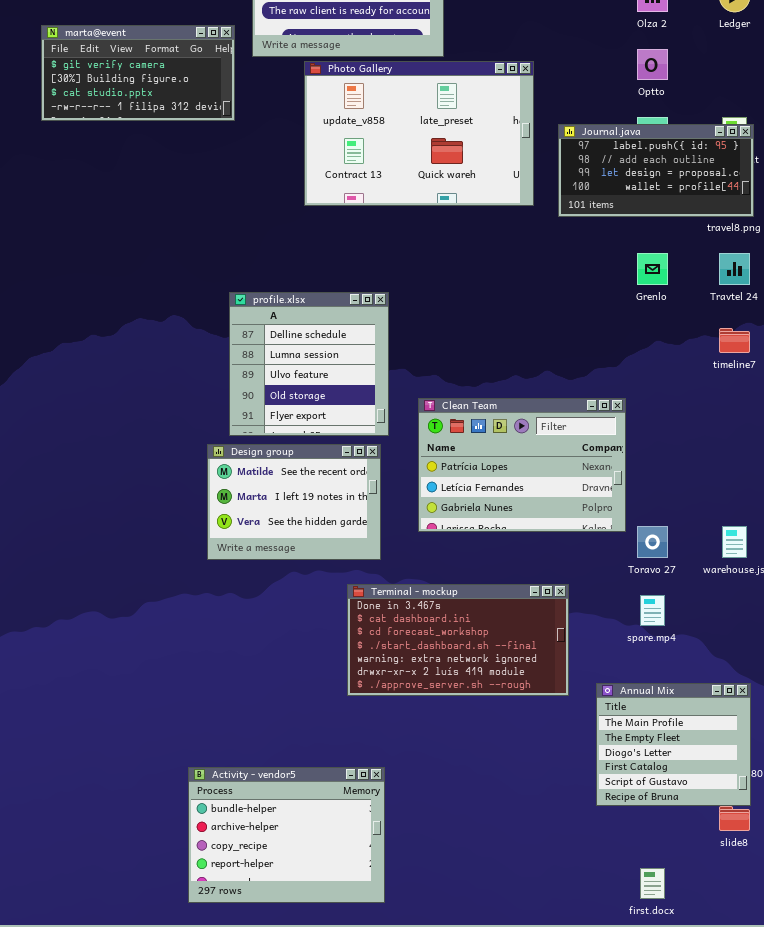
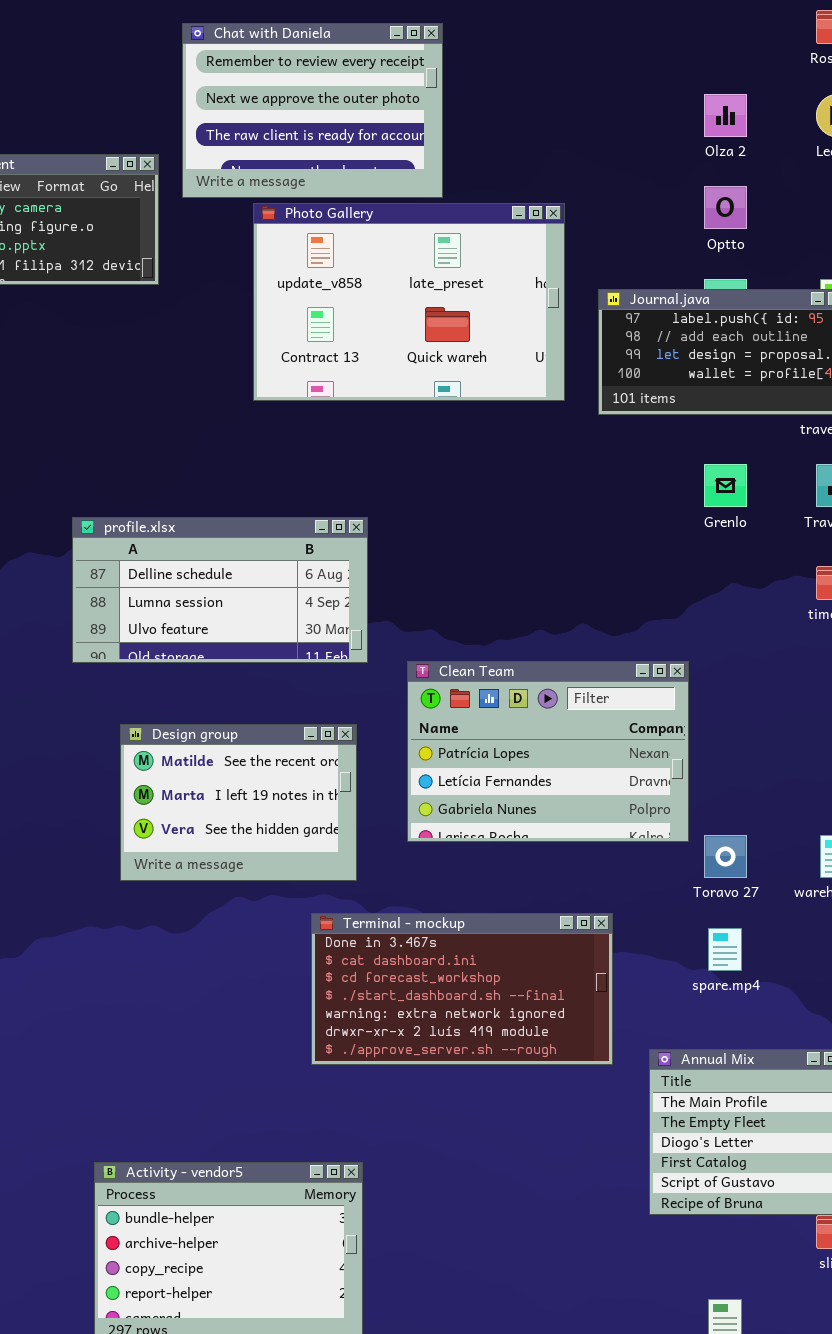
profile.xlsx: [229,292,389,436] -> [72,517,368,663], resized

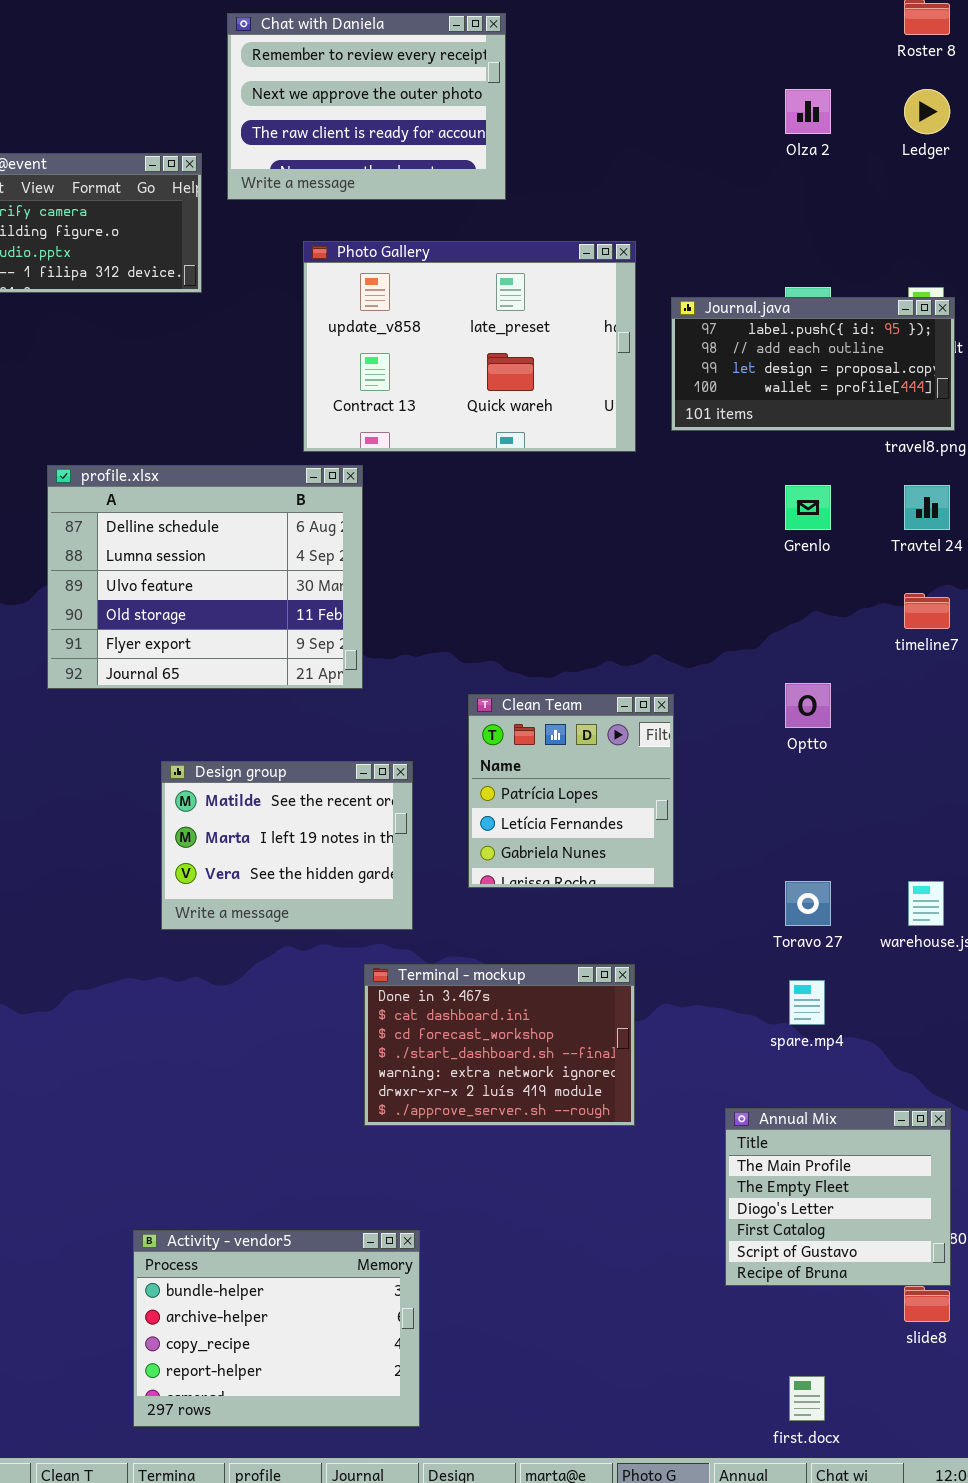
Optto: [704,186,747,229] -> [785,683,831,728], moved
Photo Gallery: [253,203,565,401] -> [303,241,636,452], moved
profile.xlsx: [72,517,368,663] -> [47,465,363,689], moved, resized
Clean Team: [407,661,689,842] -> [468,694,674,888], resized
Terminal - mockup: [311,913,613,1065] -> [364,964,635,1126], resized

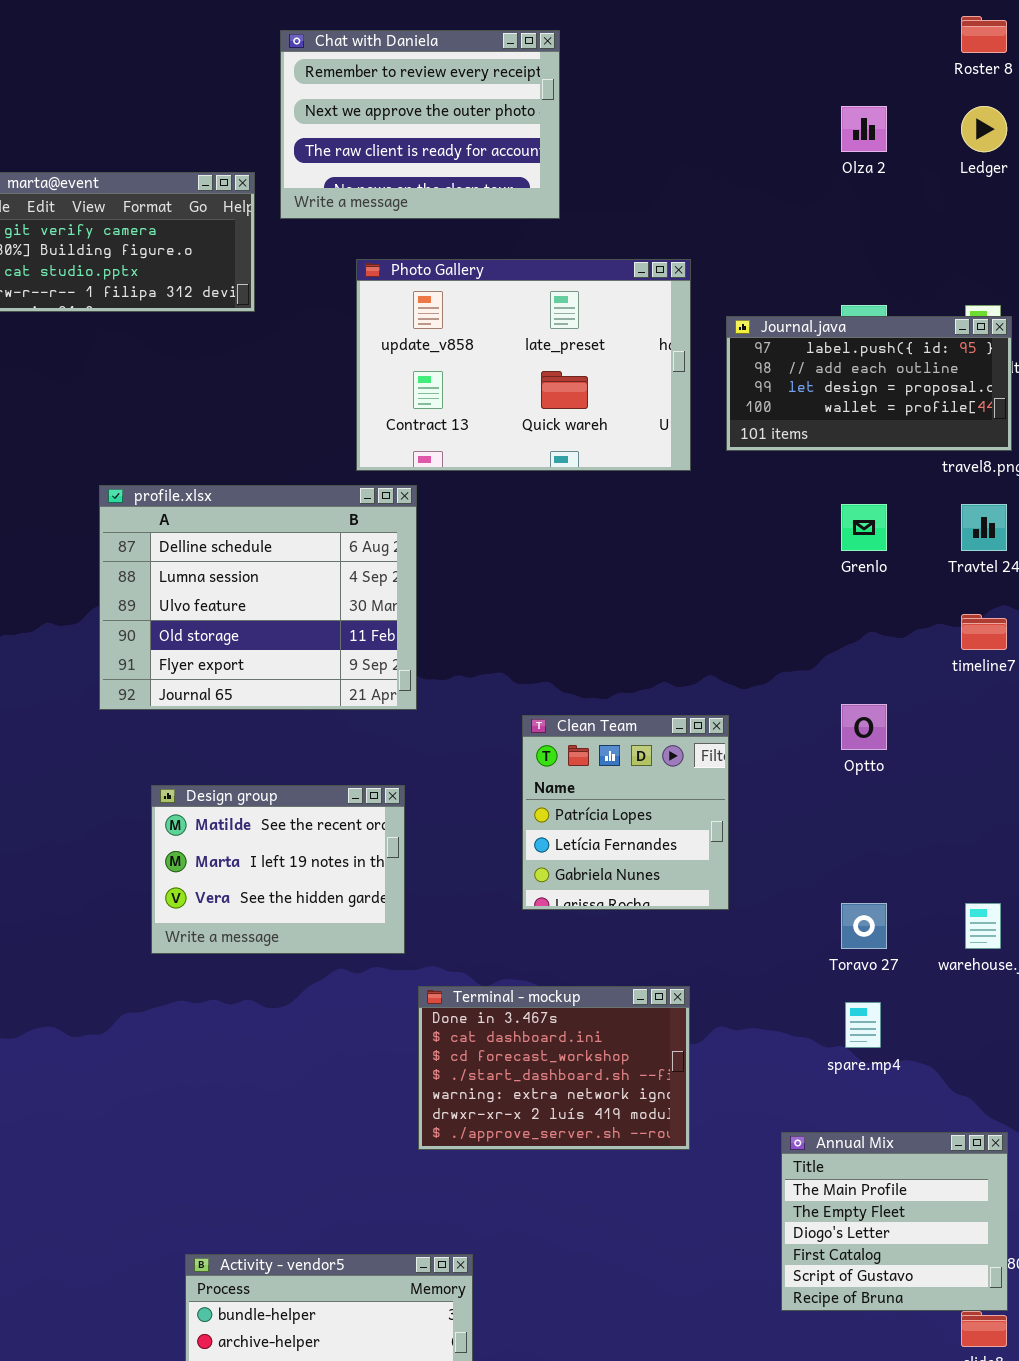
Design group: [161,761,413,930] -> [151,785,405,954], moved

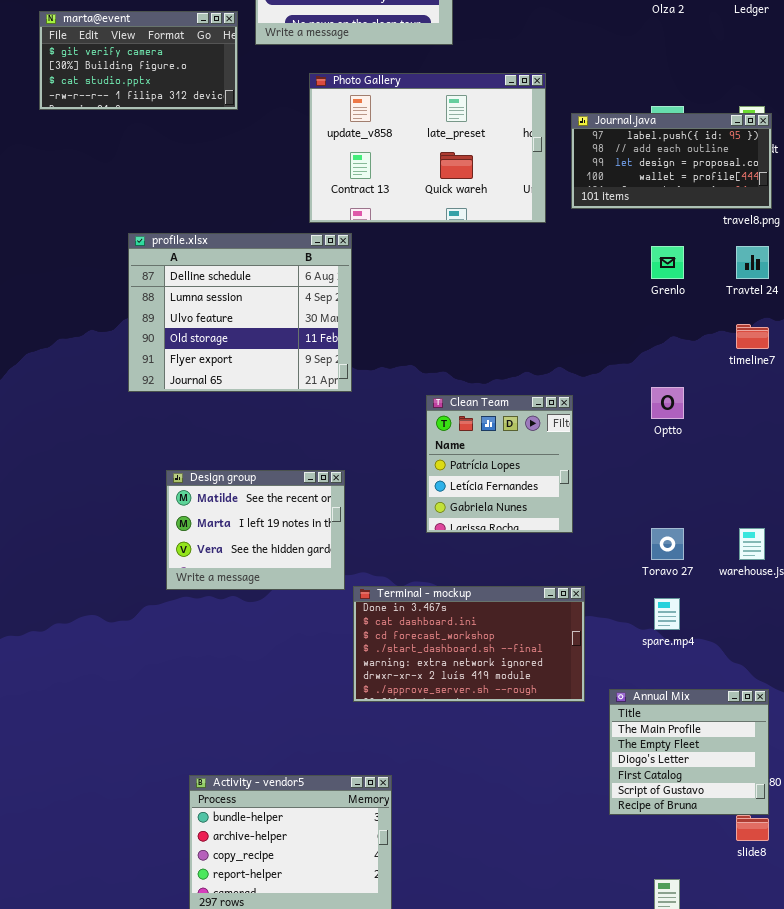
Design group: [151,785,405,954] -> [166,470,345,590], moved
Terminal - mockup: [418,986,690,1150] -> [353,586,585,702], resized

